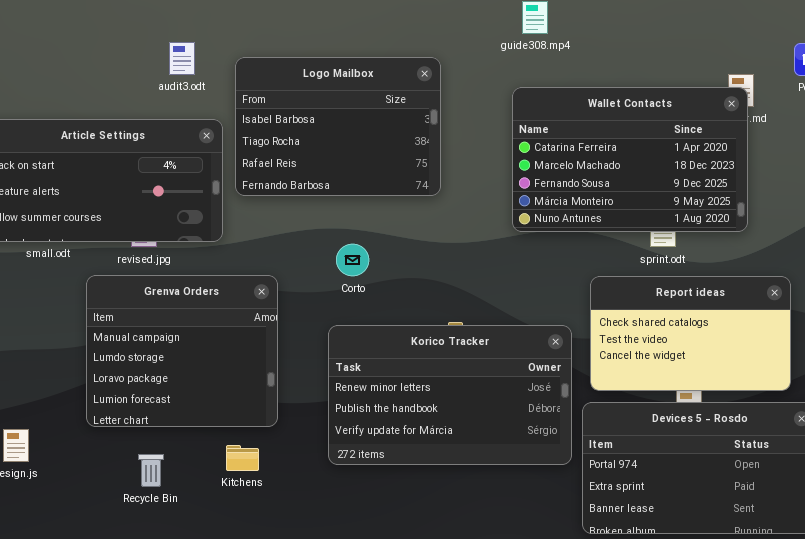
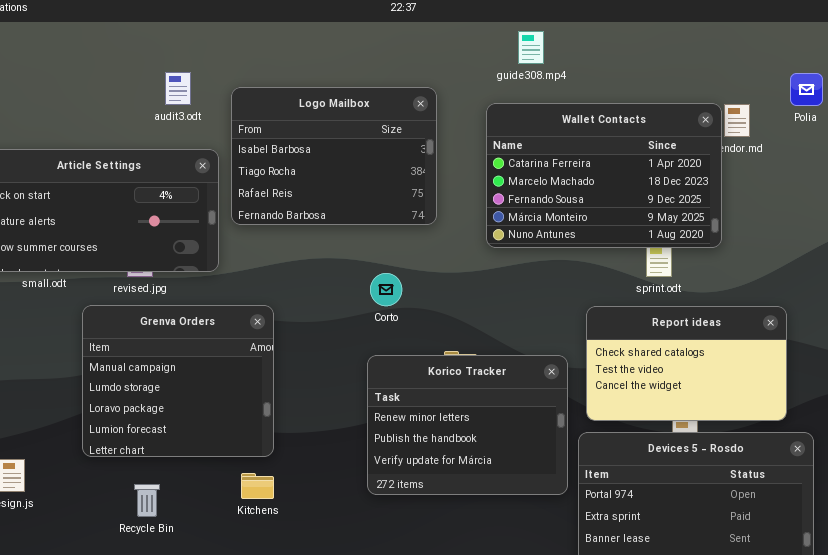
Wallet Contacts: [512,87,748,232] -> [486,103,722,248], moved
Corto: [336,244,369,276] -> [370,273,402,306], moved
Korico Tracker: [328,325,572,465] -> [367,355,568,495], resized
Kitchens: [226,445,259,471] -> [241,473,274,499], moved

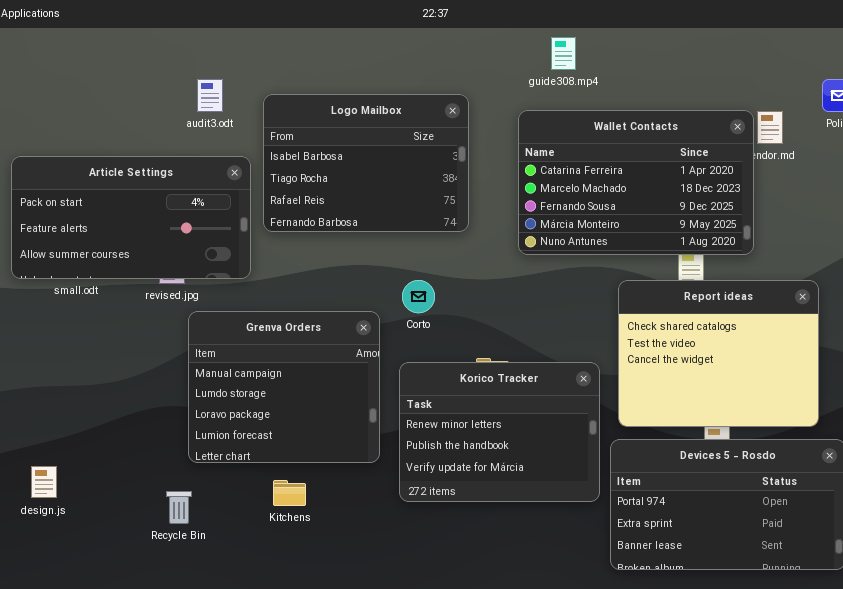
Grenva Orders: [82,305,274,457] -> [188,311,380,463], moved
Report ideas: [586,306,787,421] -> [618,280,819,427], resized

